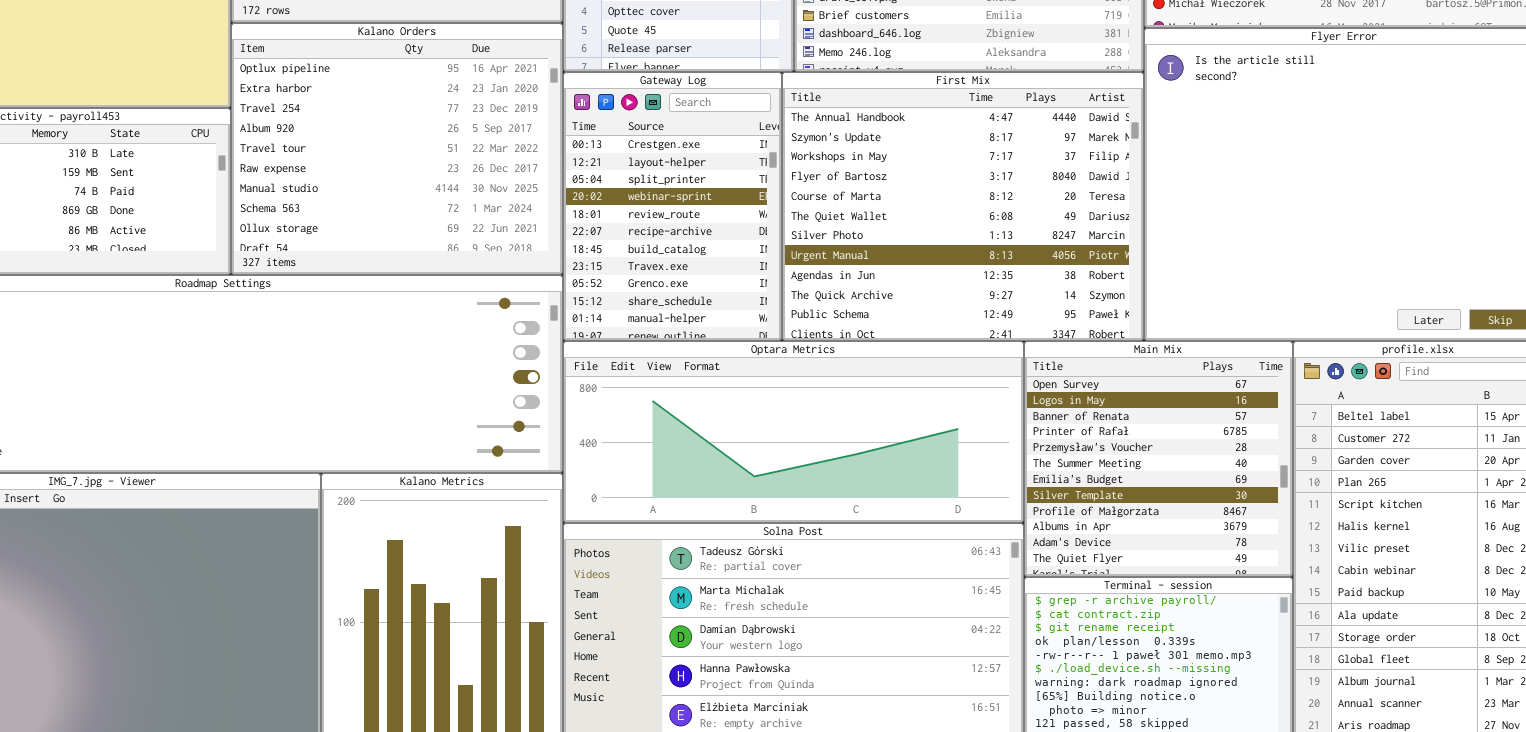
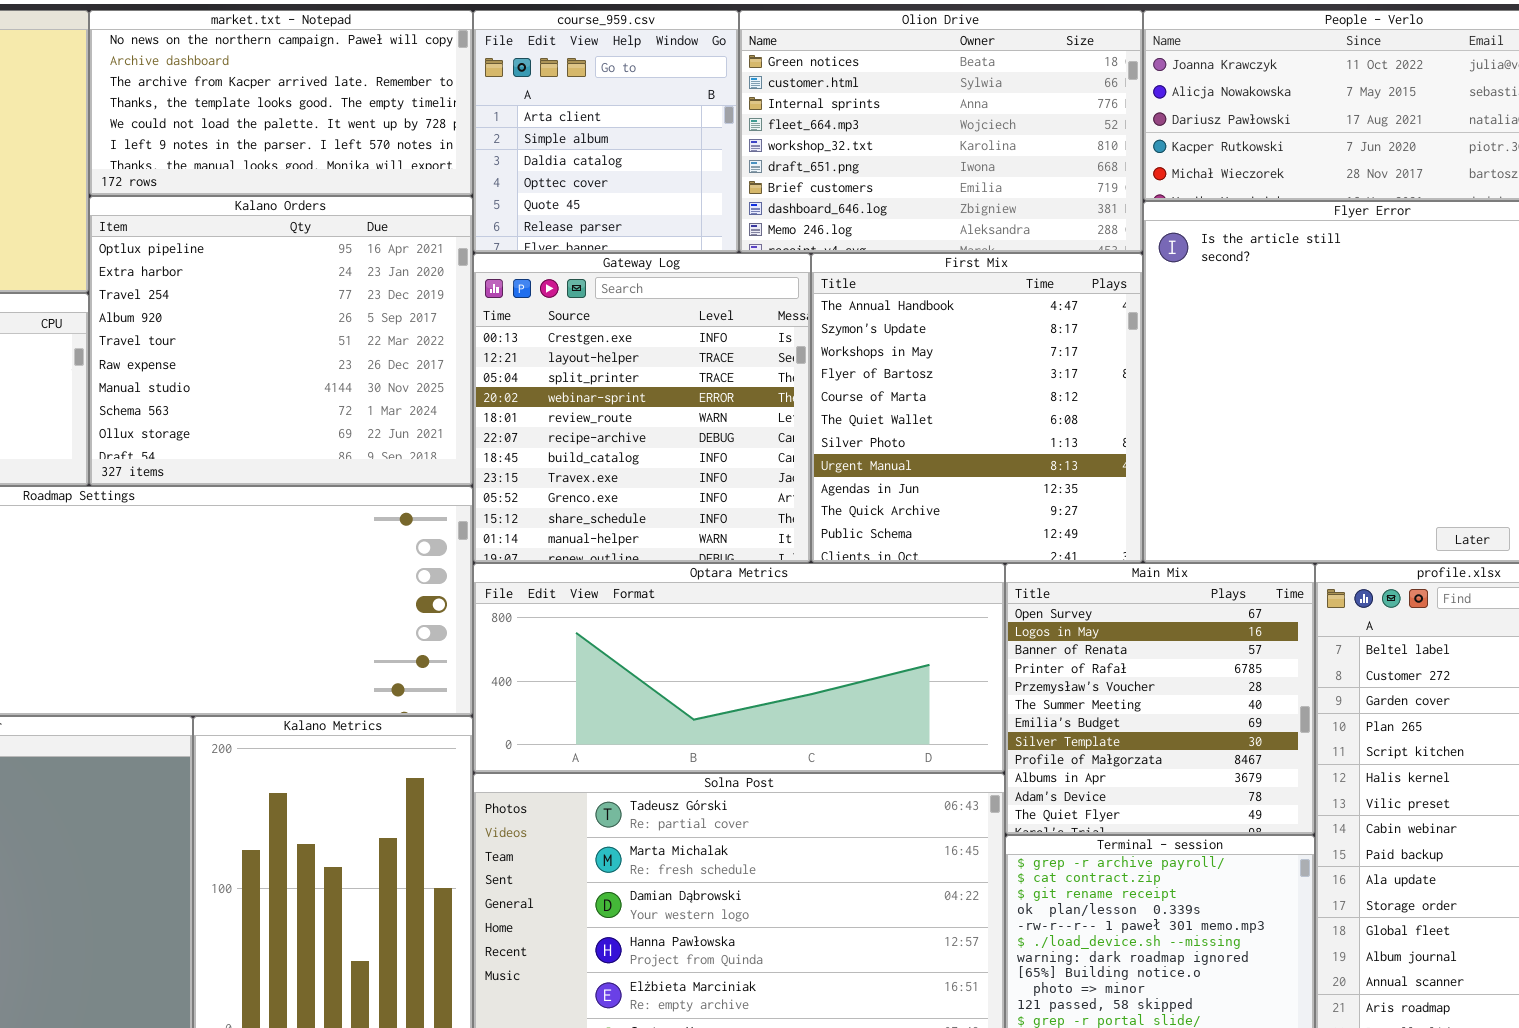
Gateway Log: [563,72,782,341] -> [473,253,811,563], resized
First Mix: [782,72,1144,341] -> [811,253,1143,563], resized

